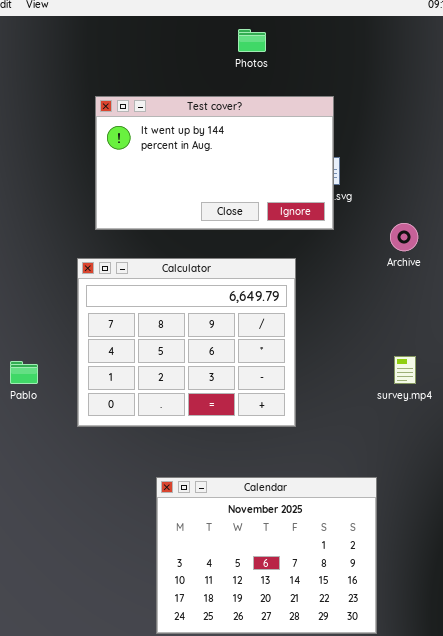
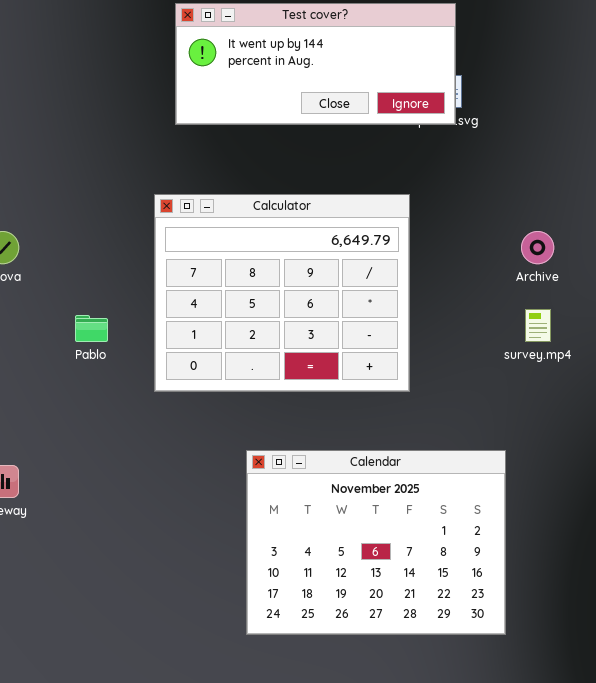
Test cover?: [95,96,334,230] -> [175,3,456,125], resized
Archive: [390,223,418,251] -> [521,231,554,264], moved

